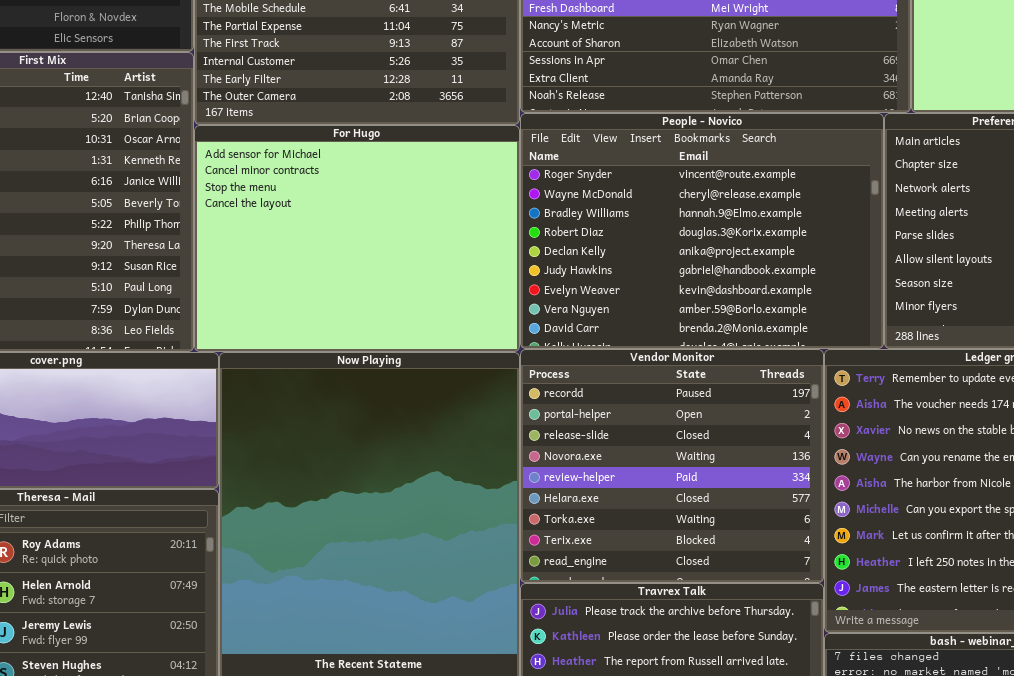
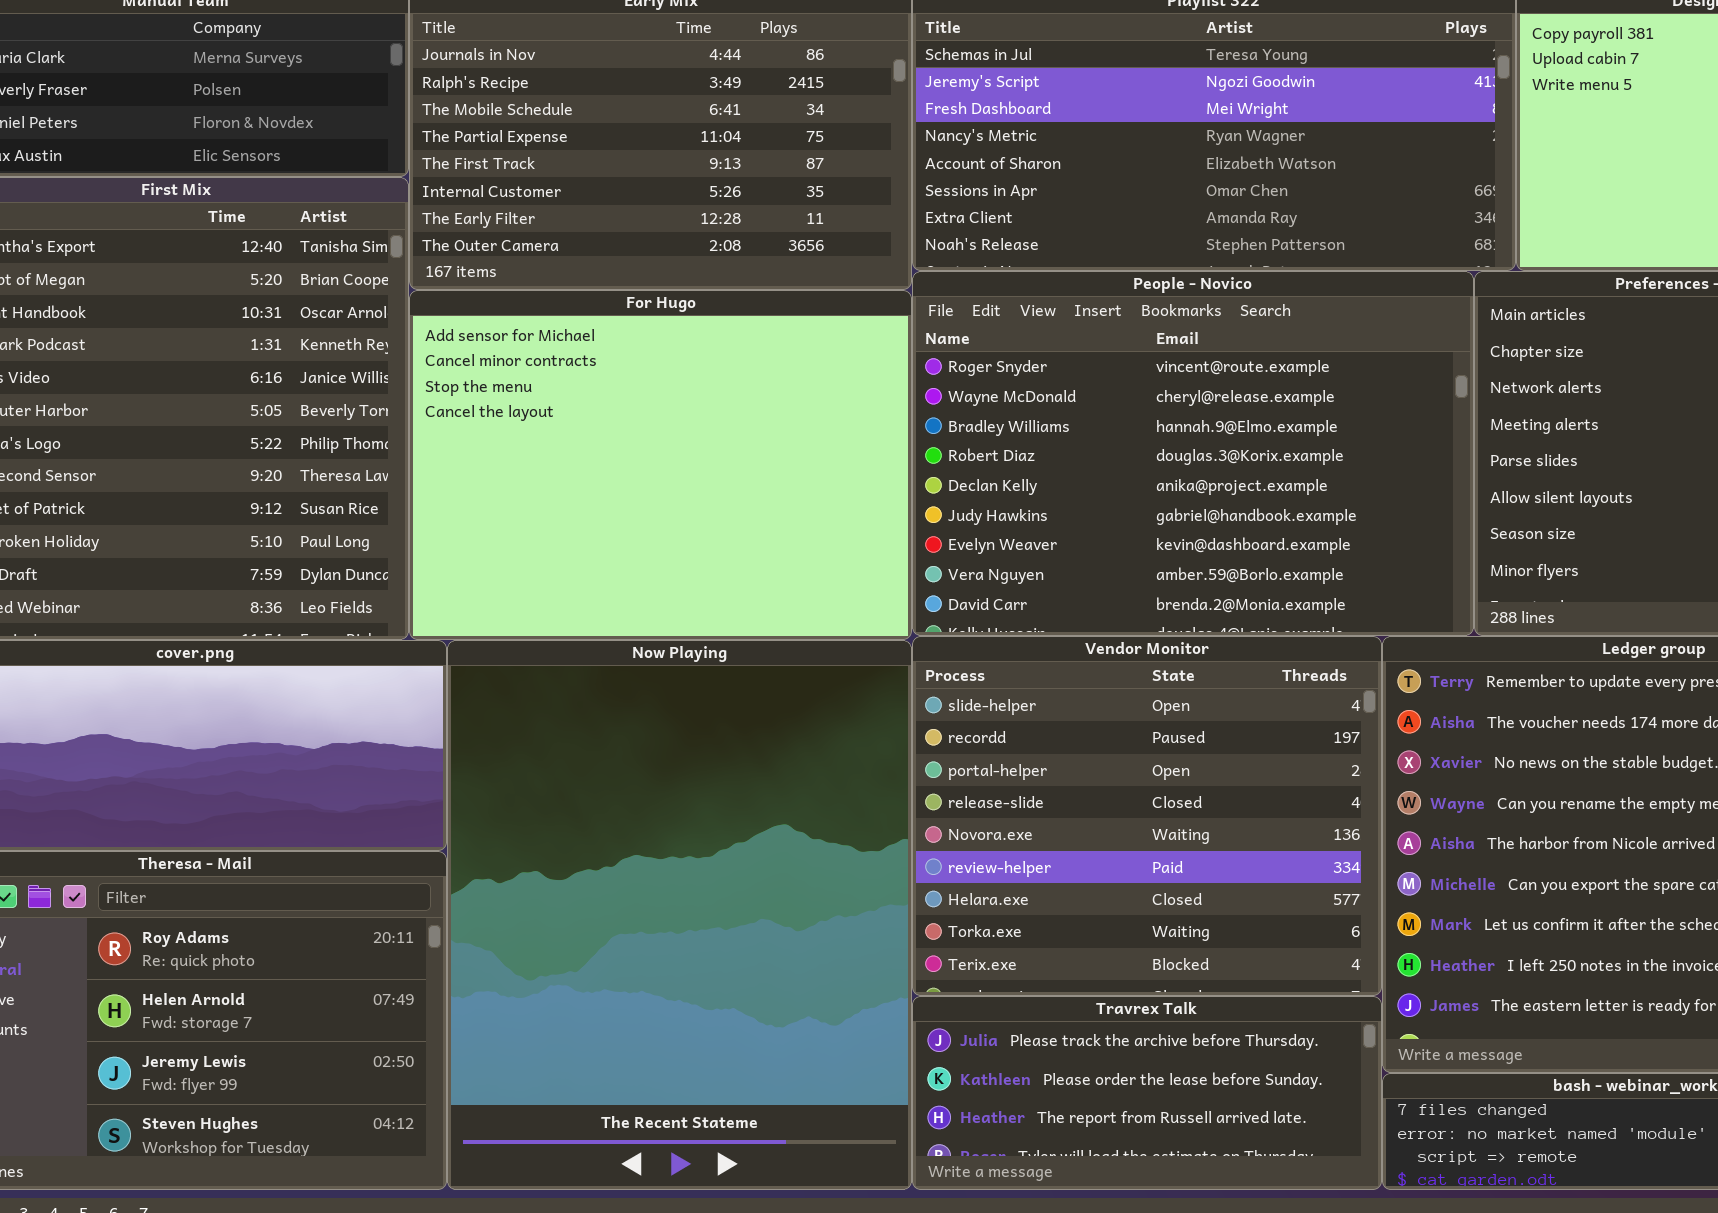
Vendor Monitor: [520,349,824,583] -> [912,636,1382,996], scrolled up 1 row

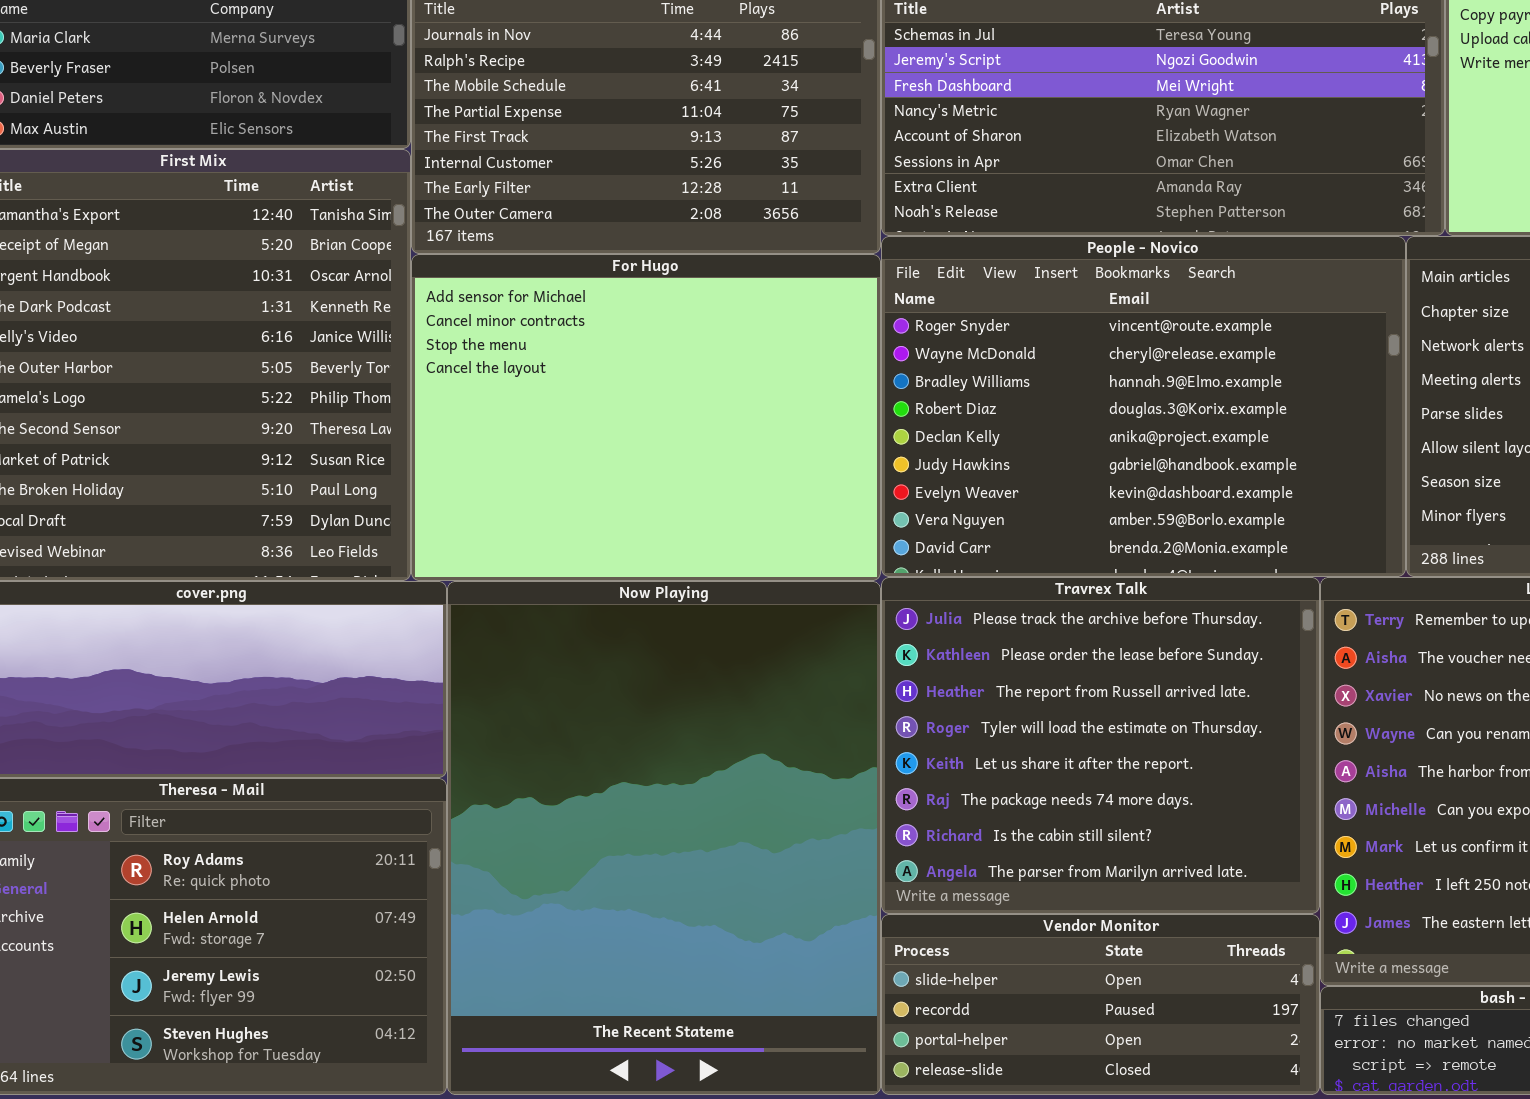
Vendor Monitor: [912,636,1382,996] -> [881,914,1320,1095], moved, resized
Travrex Talk: [912,996,1382,1190] -> [881,577,1320,914], moved, resized

